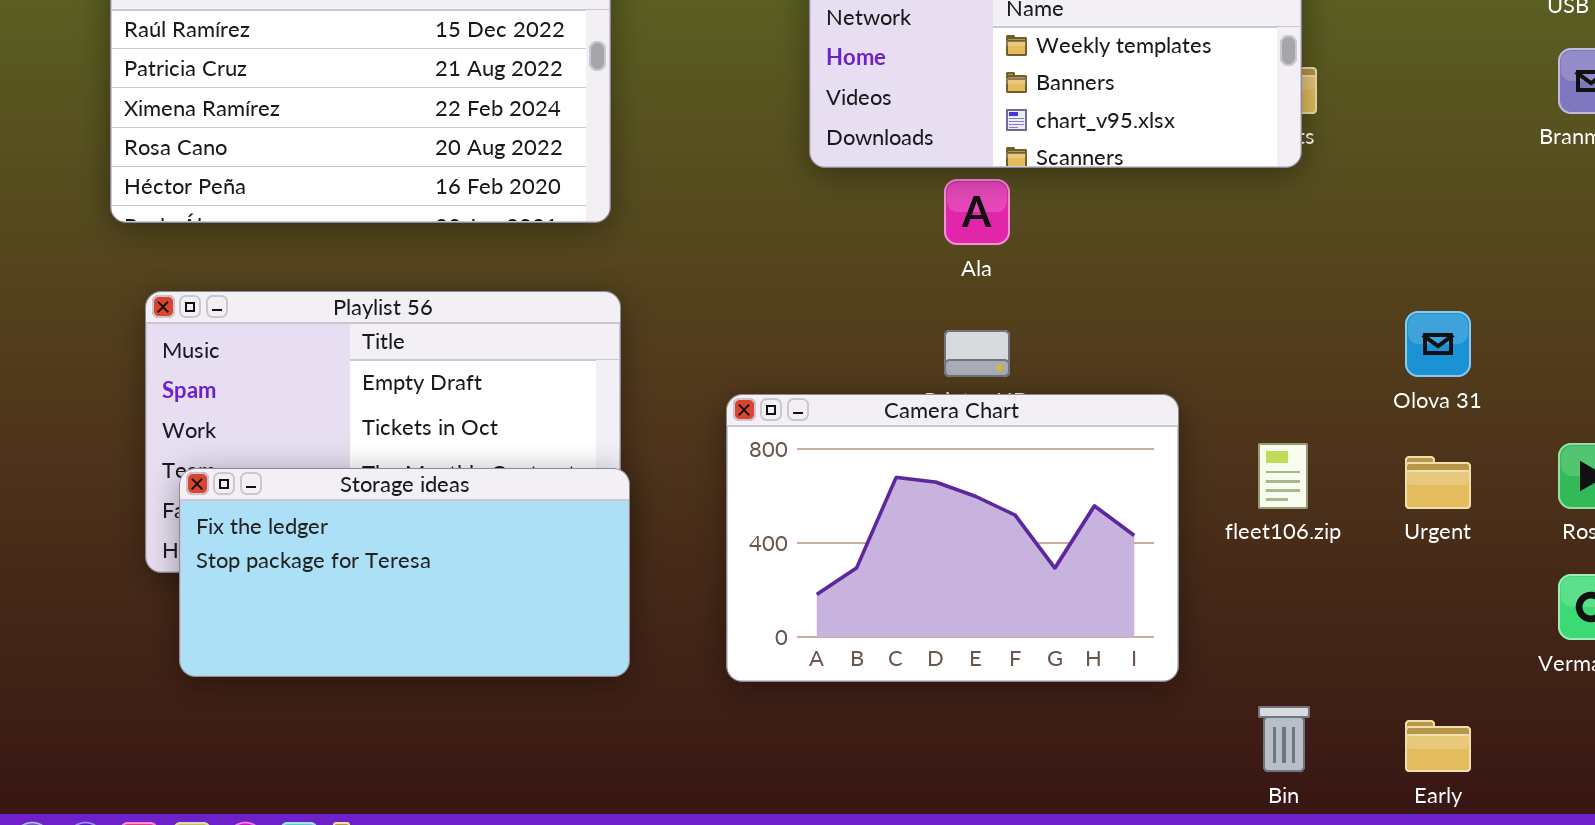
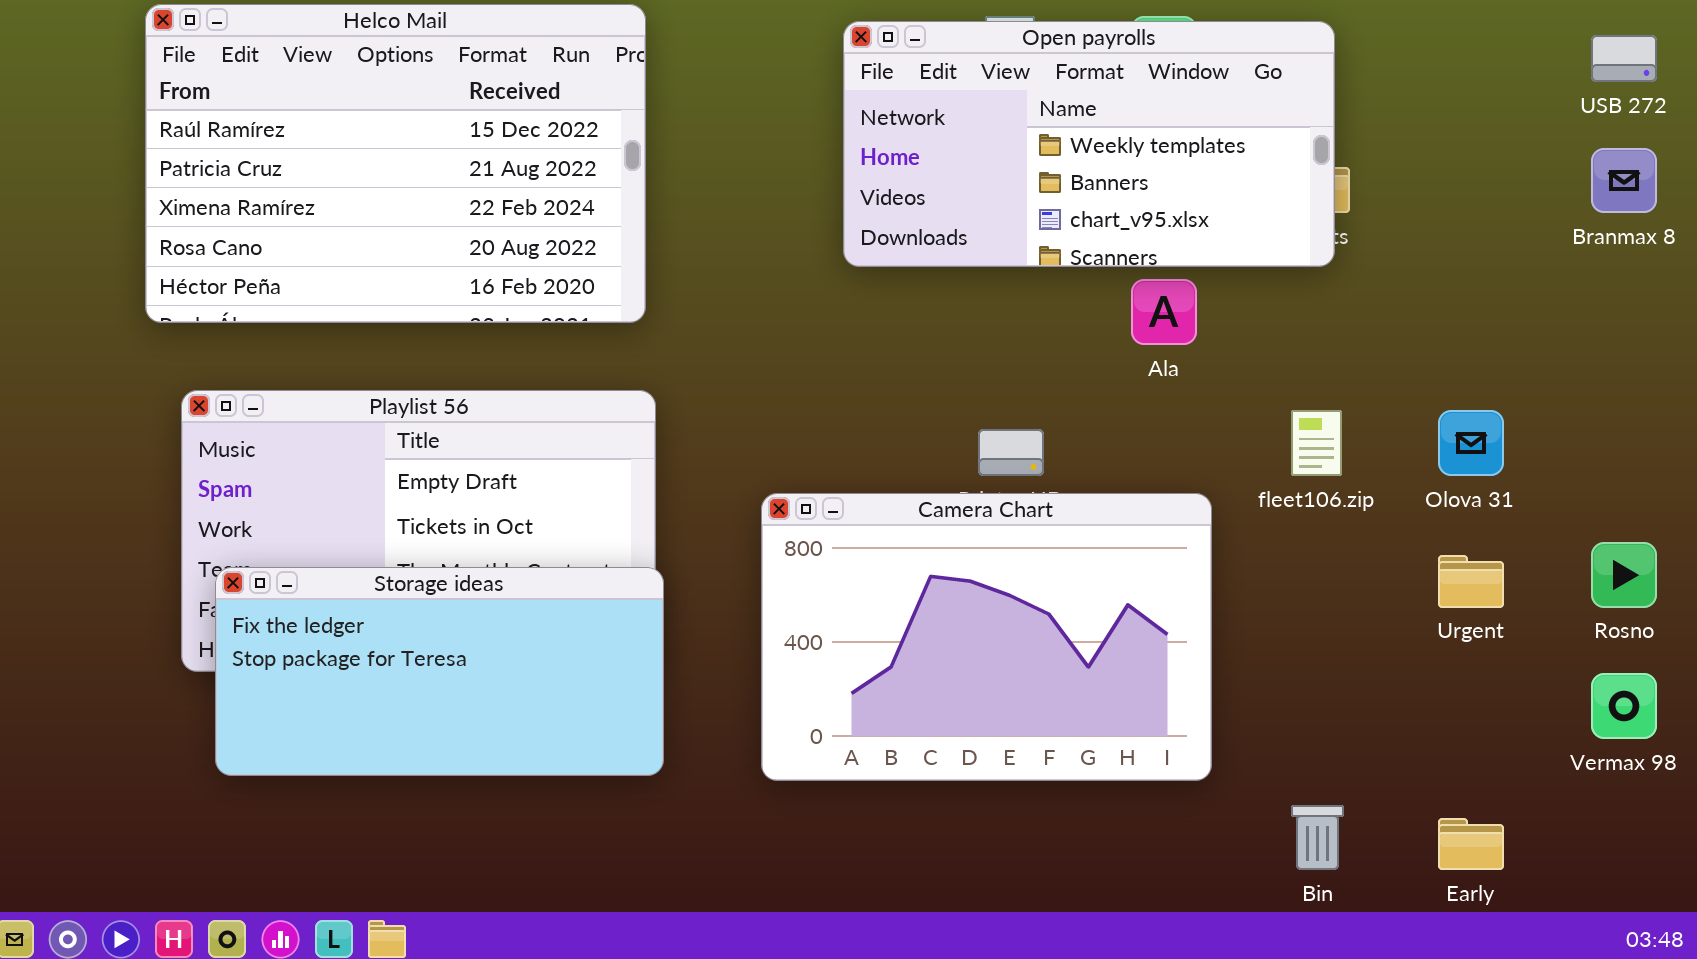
Ala: [944,179,1010,245] -> [1131,279,1197,345], moved
fleet106.zip: [1258,443,1308,509] -> [1291,410,1342,476], moved

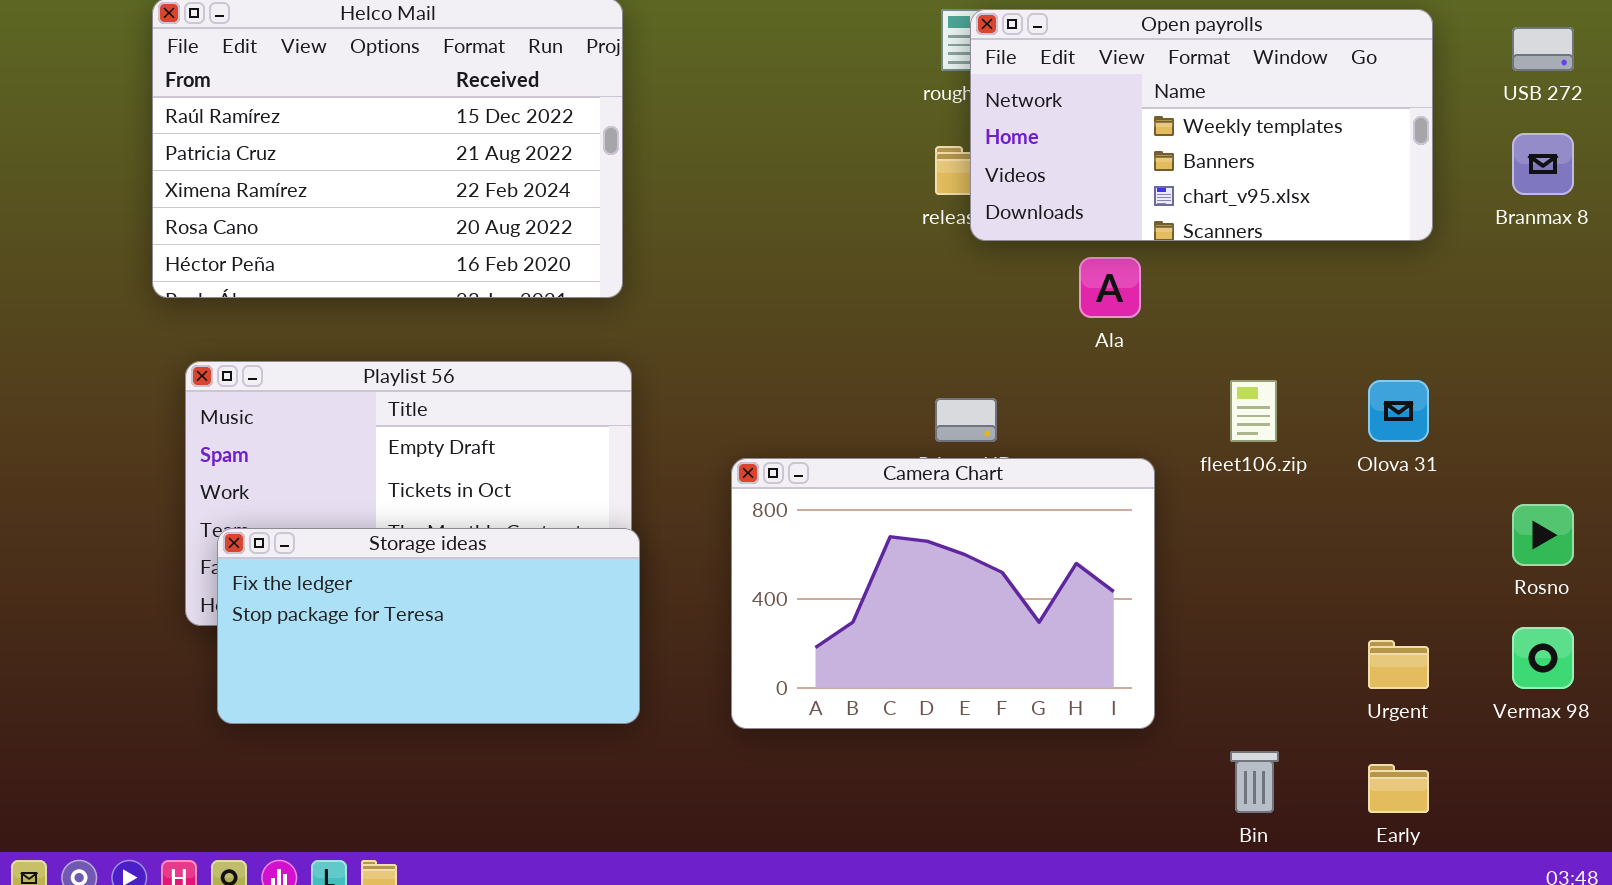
Open payrolls: [843,21,1335,267] -> [970,9,1433,241], moved
Urgent: [1438,555,1504,608] -> [1368,640,1429,689], moved

